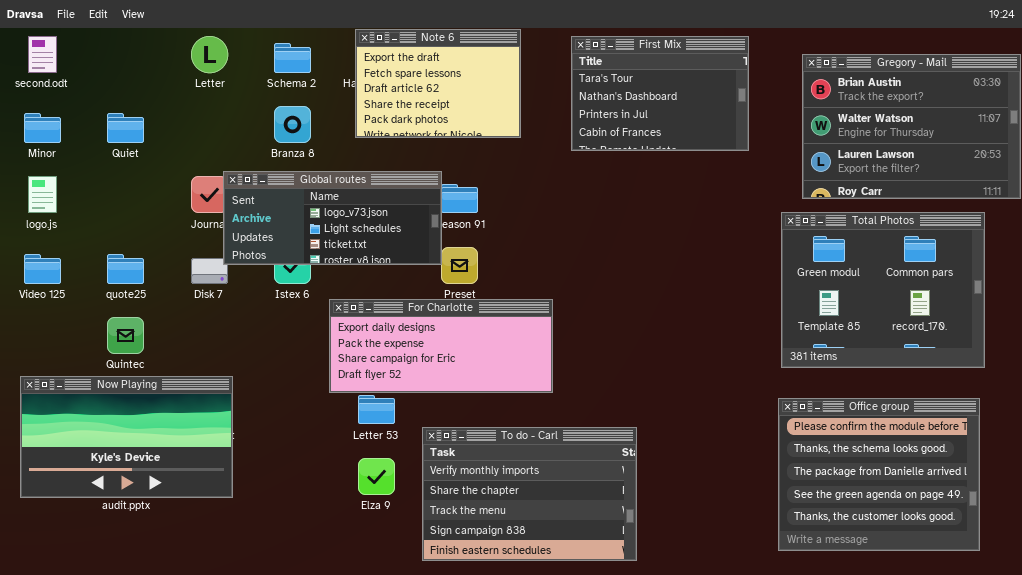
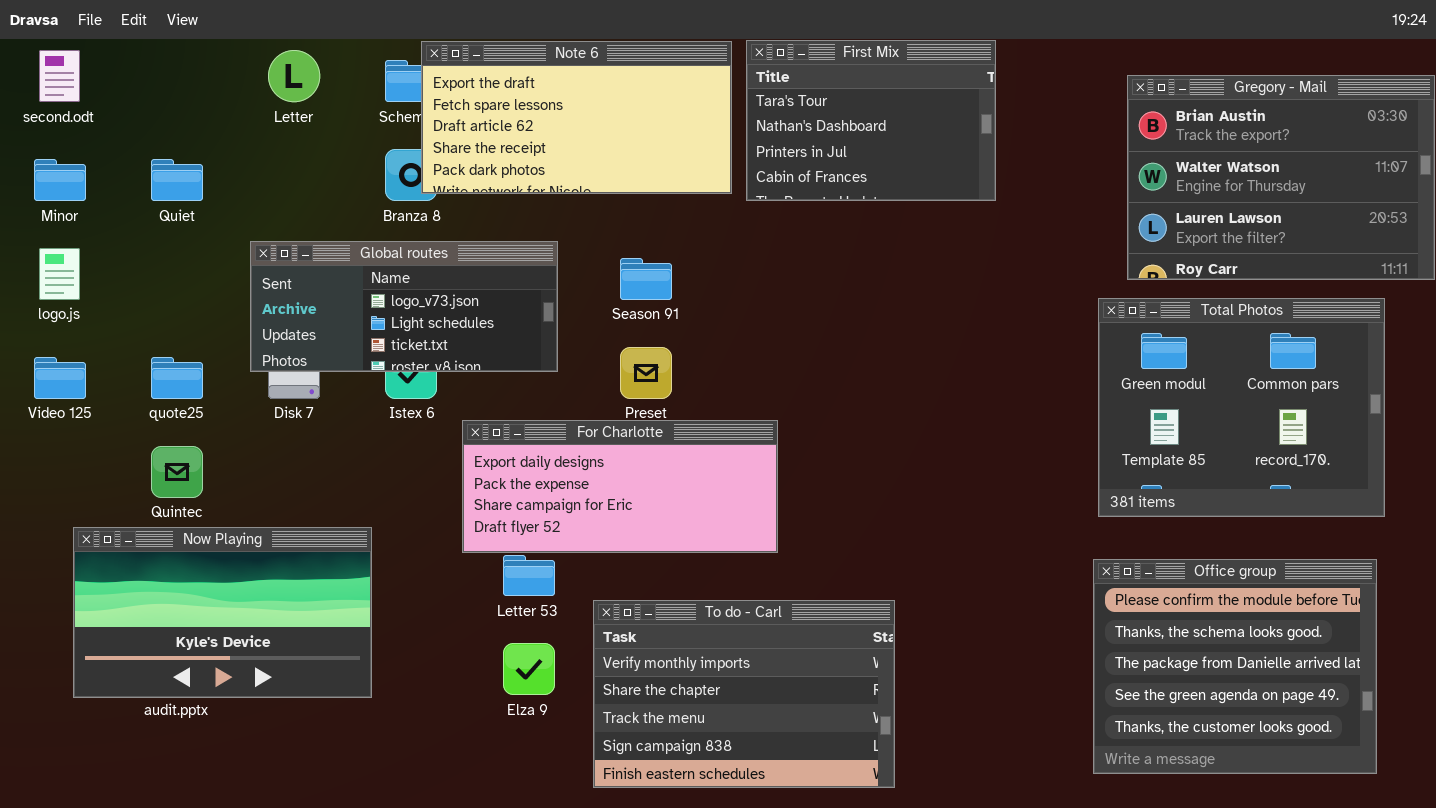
Note 6: [355,29,521,138] -> [421,41,732,194], resized
First Mix: [571,36,749,151] -> [746,40,996,201], moved
Global routes: [223,171,442,265] -> [250,241,558,372], moved
Now Playing: [20,376,233,498] -> [73,527,372,698], moved

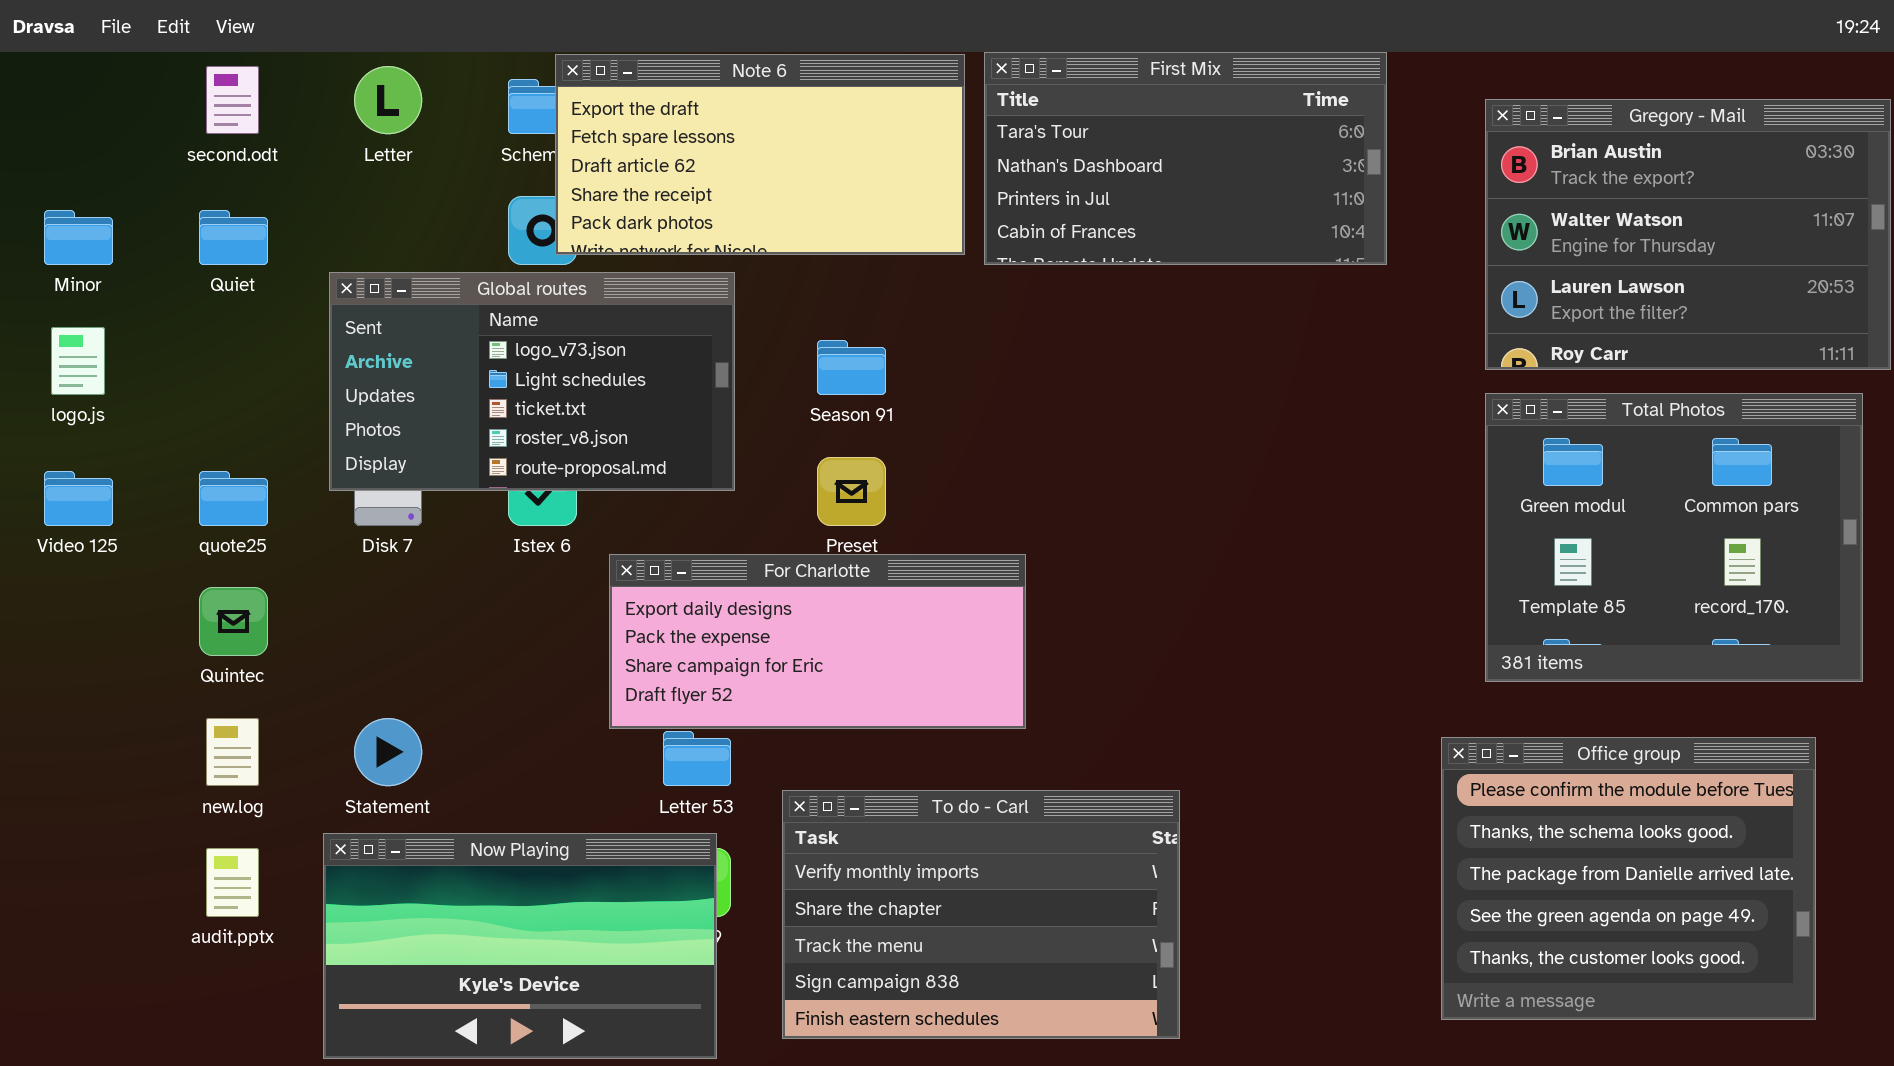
First Mix: [746,40,996,201] -> [984,52,1387,265], resized
second.odt: [39,50,80,102] -> [206,66,259,134], moved
Global routes: [250,241,558,372] -> [329,272,735,491], resized
Total Photos: [1098,298,1385,517] -> [1485,393,1863,682], moved
Now Playing: [73,527,372,698] -> [323,833,717,1059], moved

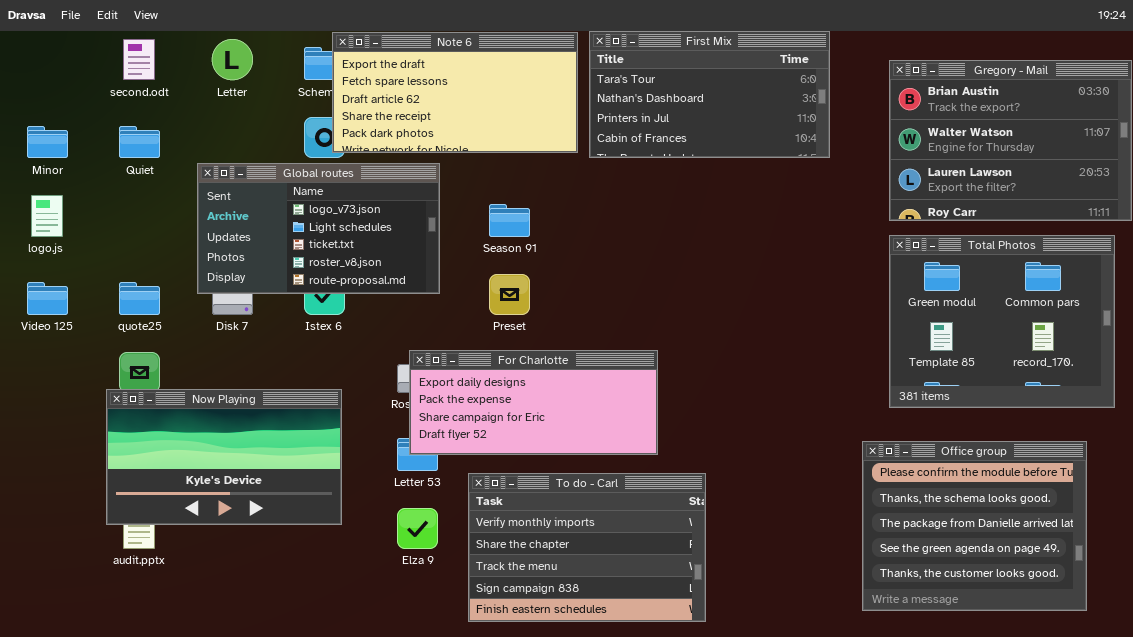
For Charlotte: [609,554,1026,729] -> [409,350,658,455], moved
Now Playing: [323,833,717,1059] -> [106,389,342,525], moved

